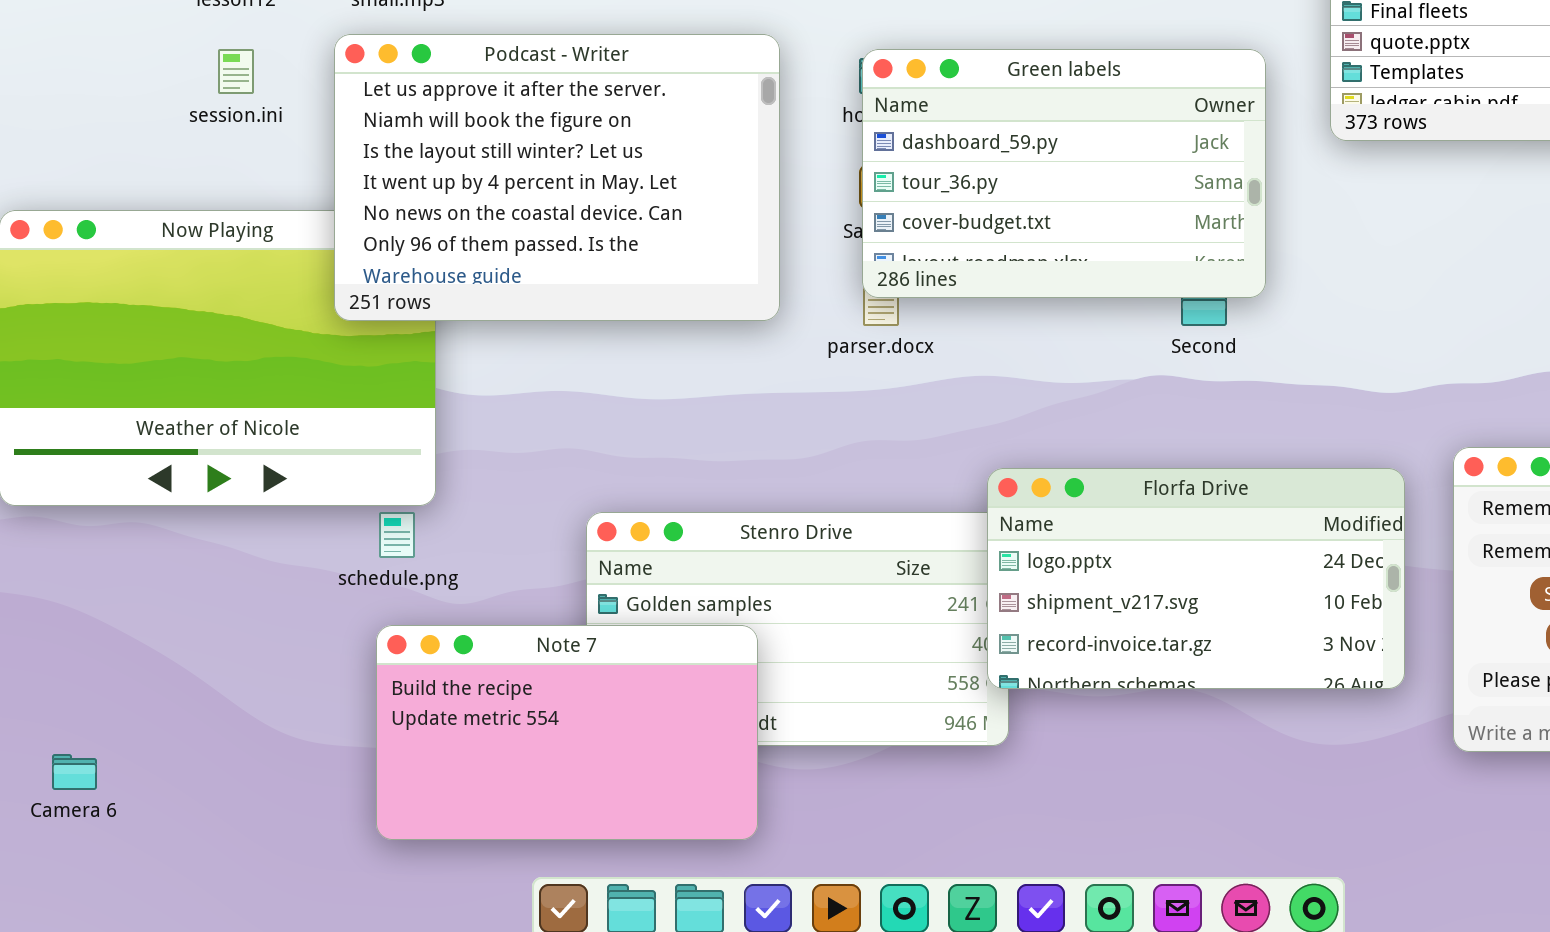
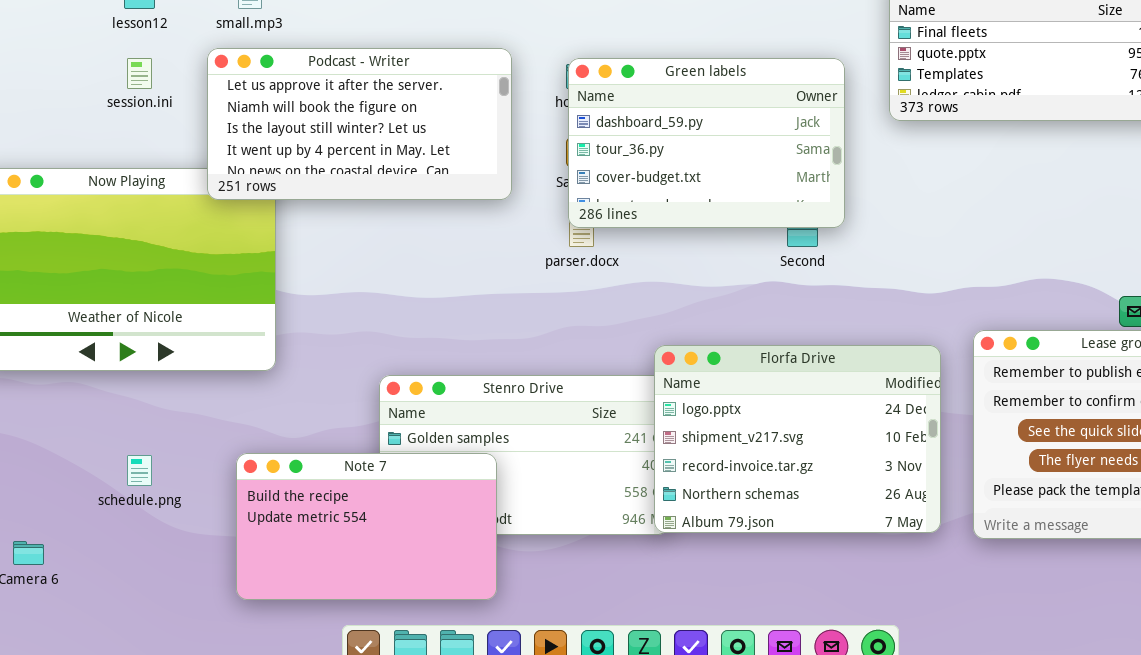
Podcast - Writer: [334,34,780,321] -> [207,48,512,200], resized
Florfa Drive: [987,468,1405,689] -> [654,345,941,533], resized
schedule.png: [379,512,415,558] -> [127,455,152,486], moved

